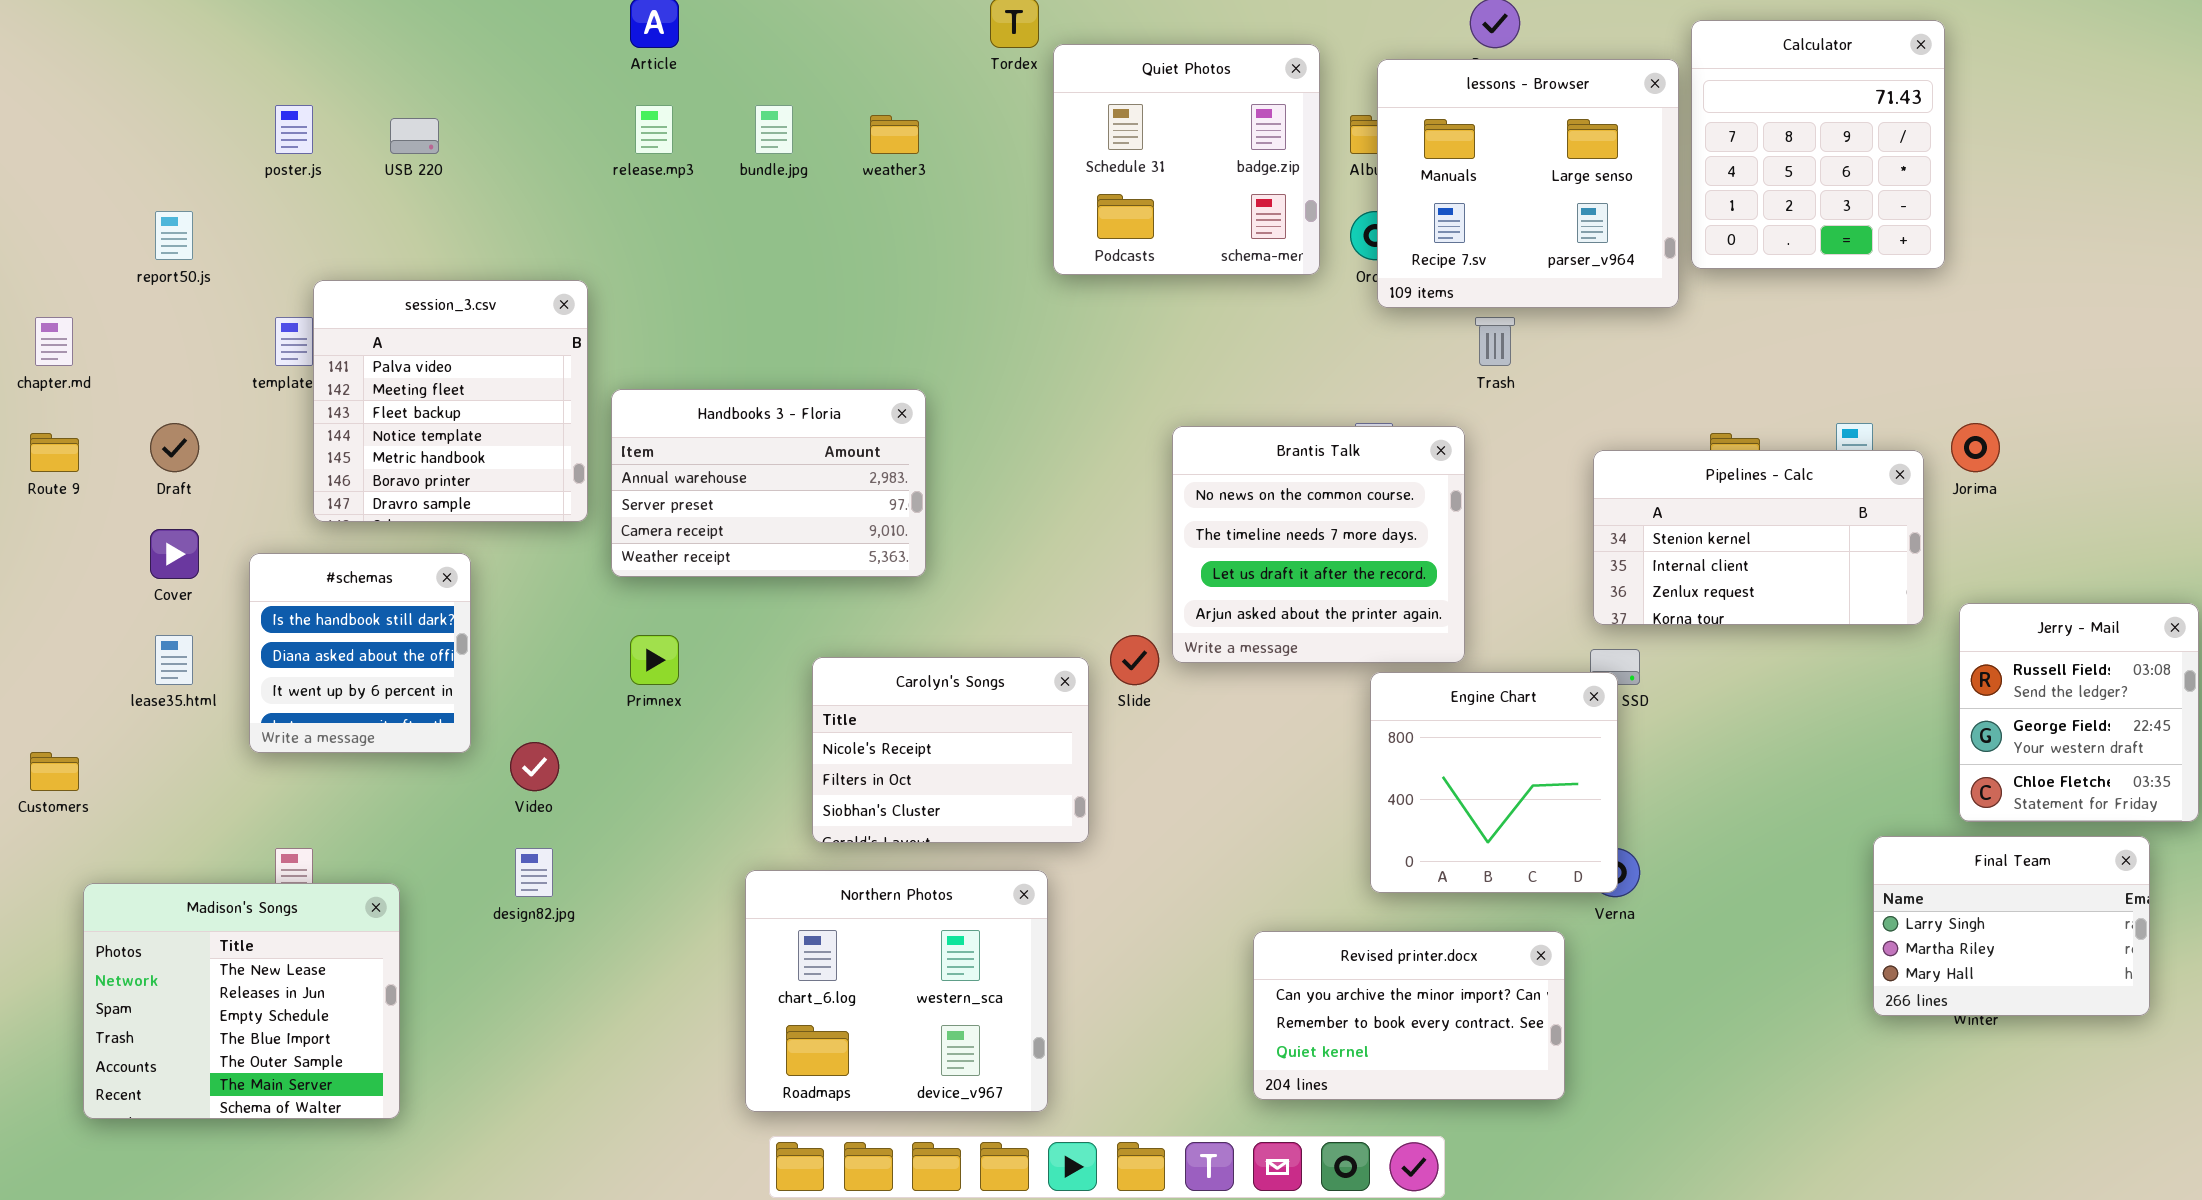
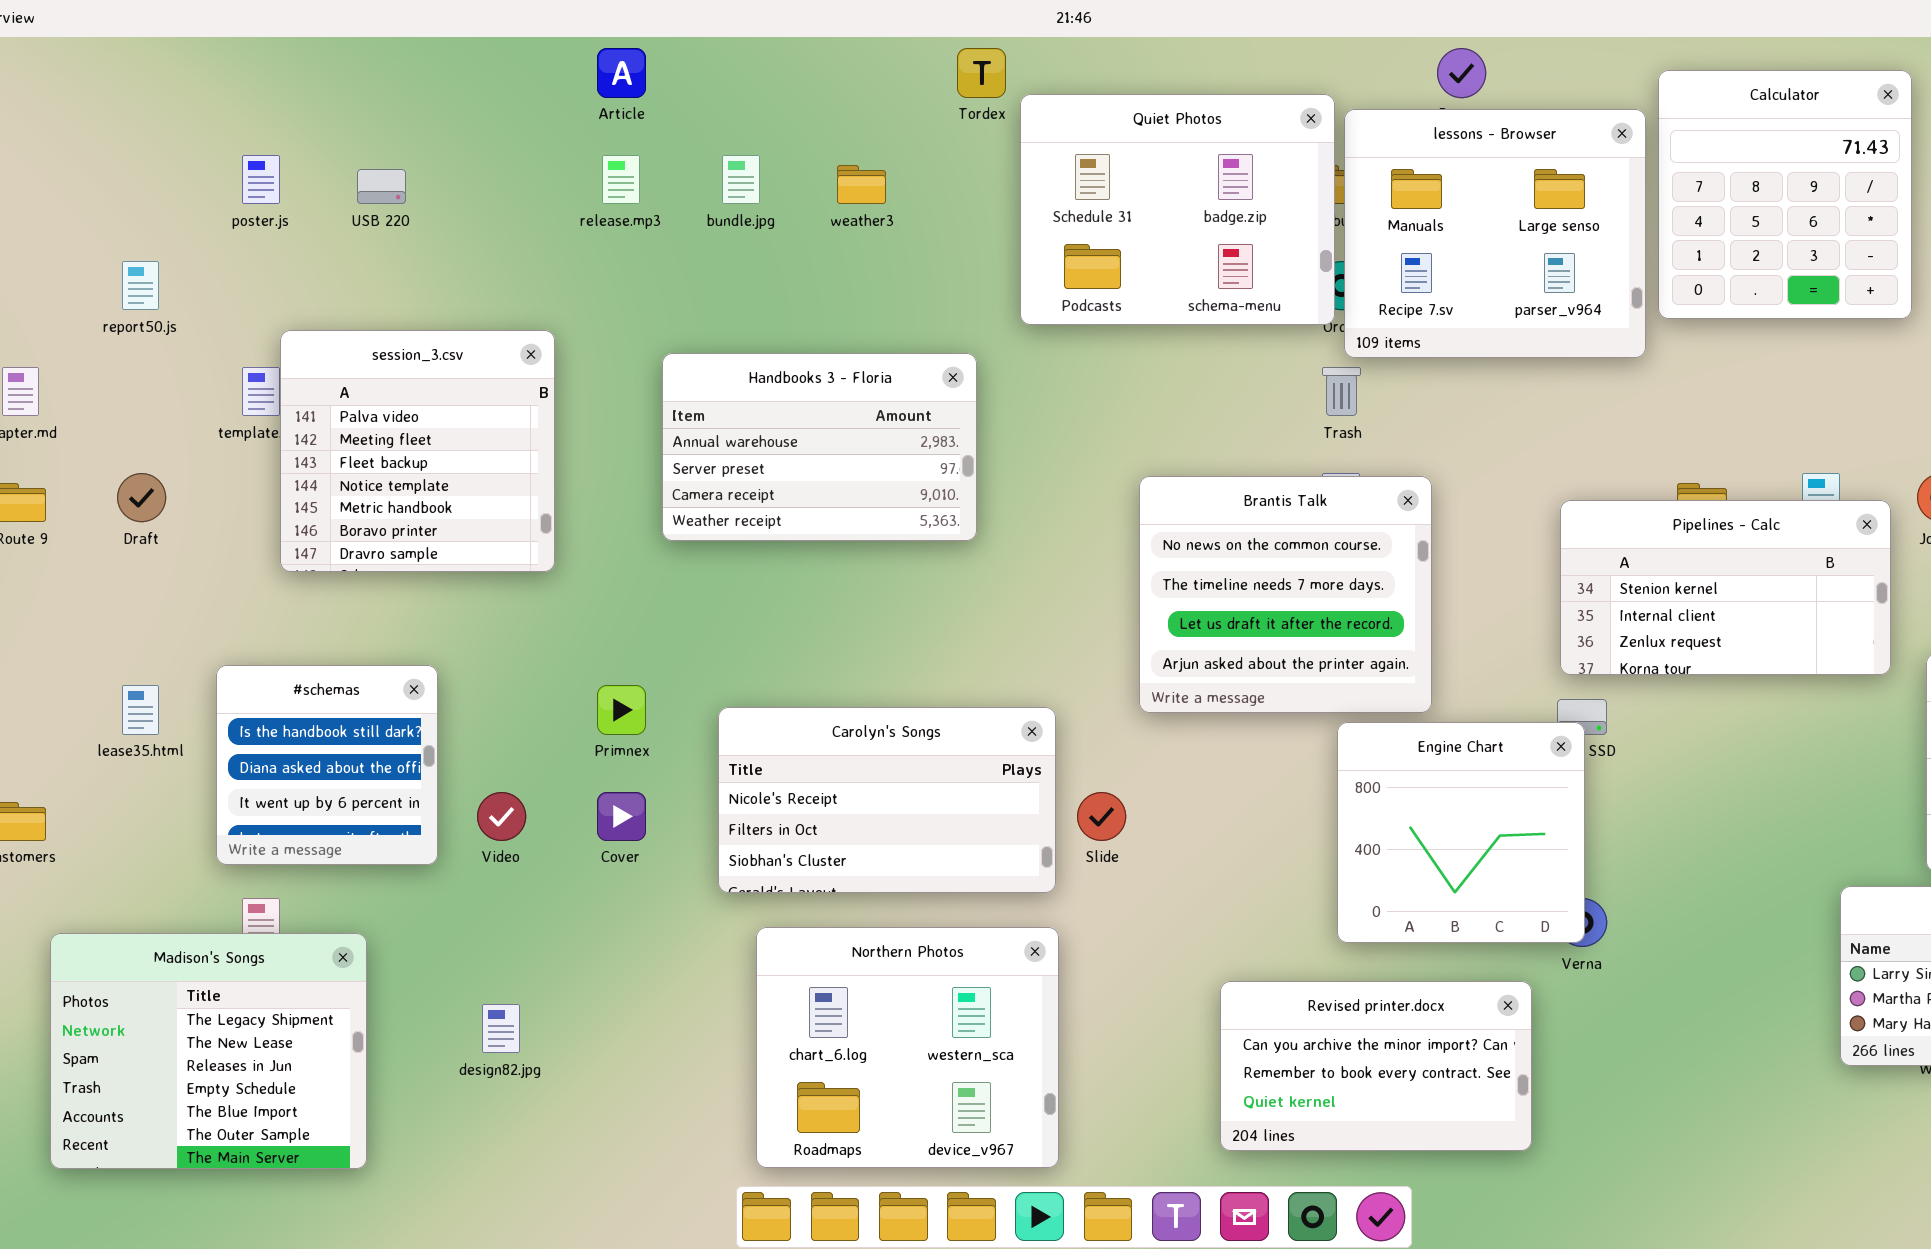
Quiet Photos: [1053,44,1320,275] -> [1020,94,1335,325], resized
Trash: [1475,317,1515,366] -> [1322,367,1361,416], moved
Handbooks 3 - Floria: [611,389,926,577] -> [662,353,977,541], moved
Cover: [150,529,199,579] -> [597,792,646,841], moved
#schemas: [249,553,471,753] -> [216,665,438,865], moved
Slide: [1110,635,1159,685] -> [1077,792,1126,841], moved
Carolyn's Songs: [812,657,1089,843] -> [718,707,1056,893], resized
design82.jpg: [515,848,553,897] -> [482,1004,520,1053], moved
Northern Photos: [745,870,1048,1112] -> [756,927,1059,1168], moved
Madison's Songs: [83,883,400,1119] -> [50,933,367,1169], scrolled up 1 row

